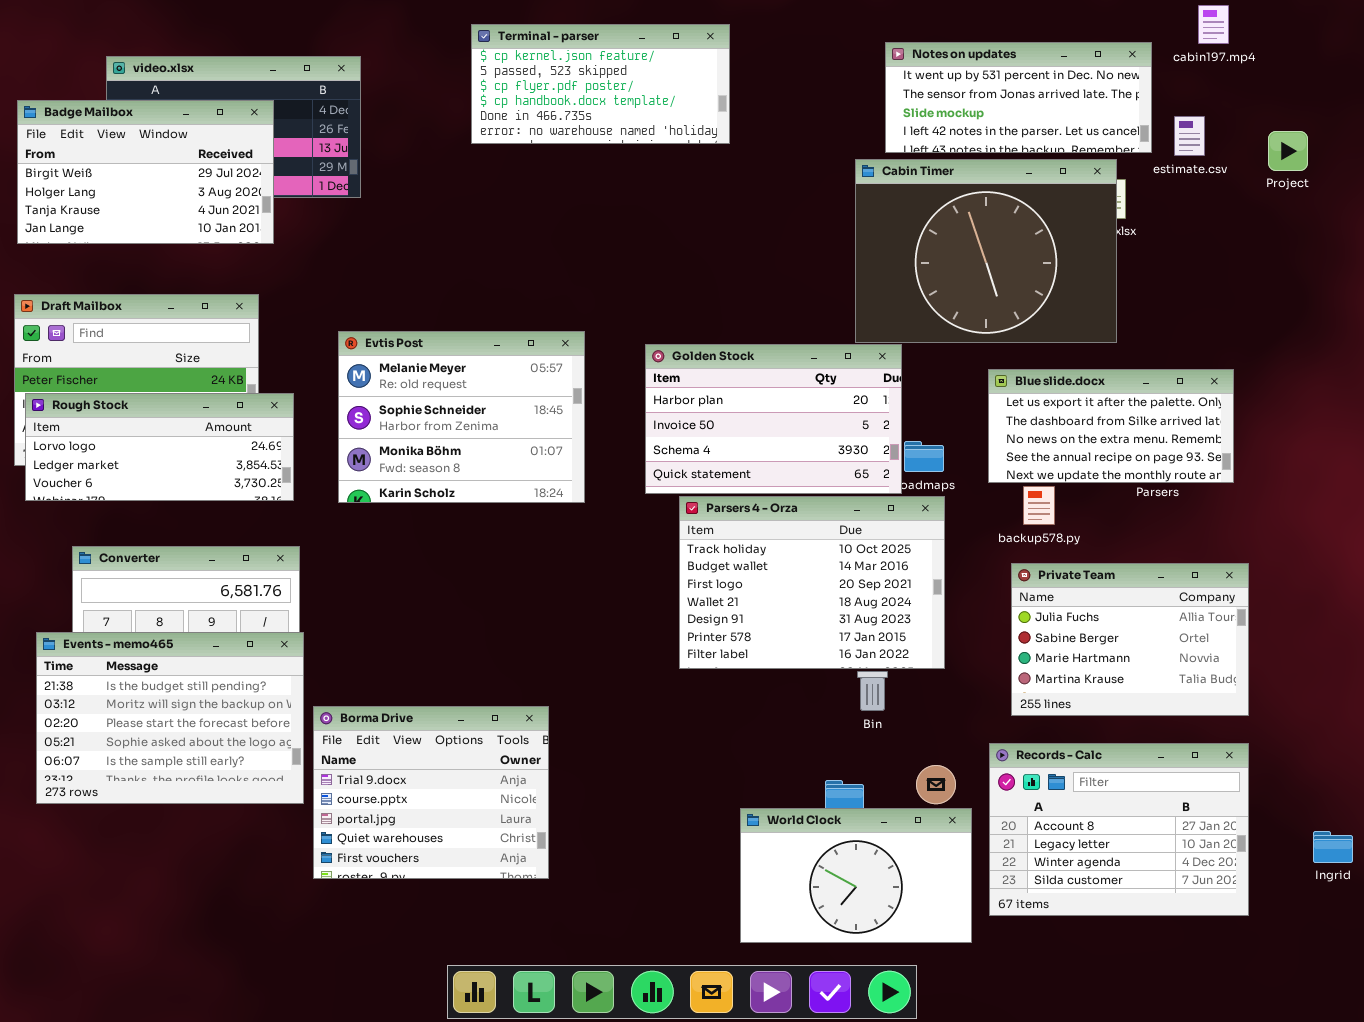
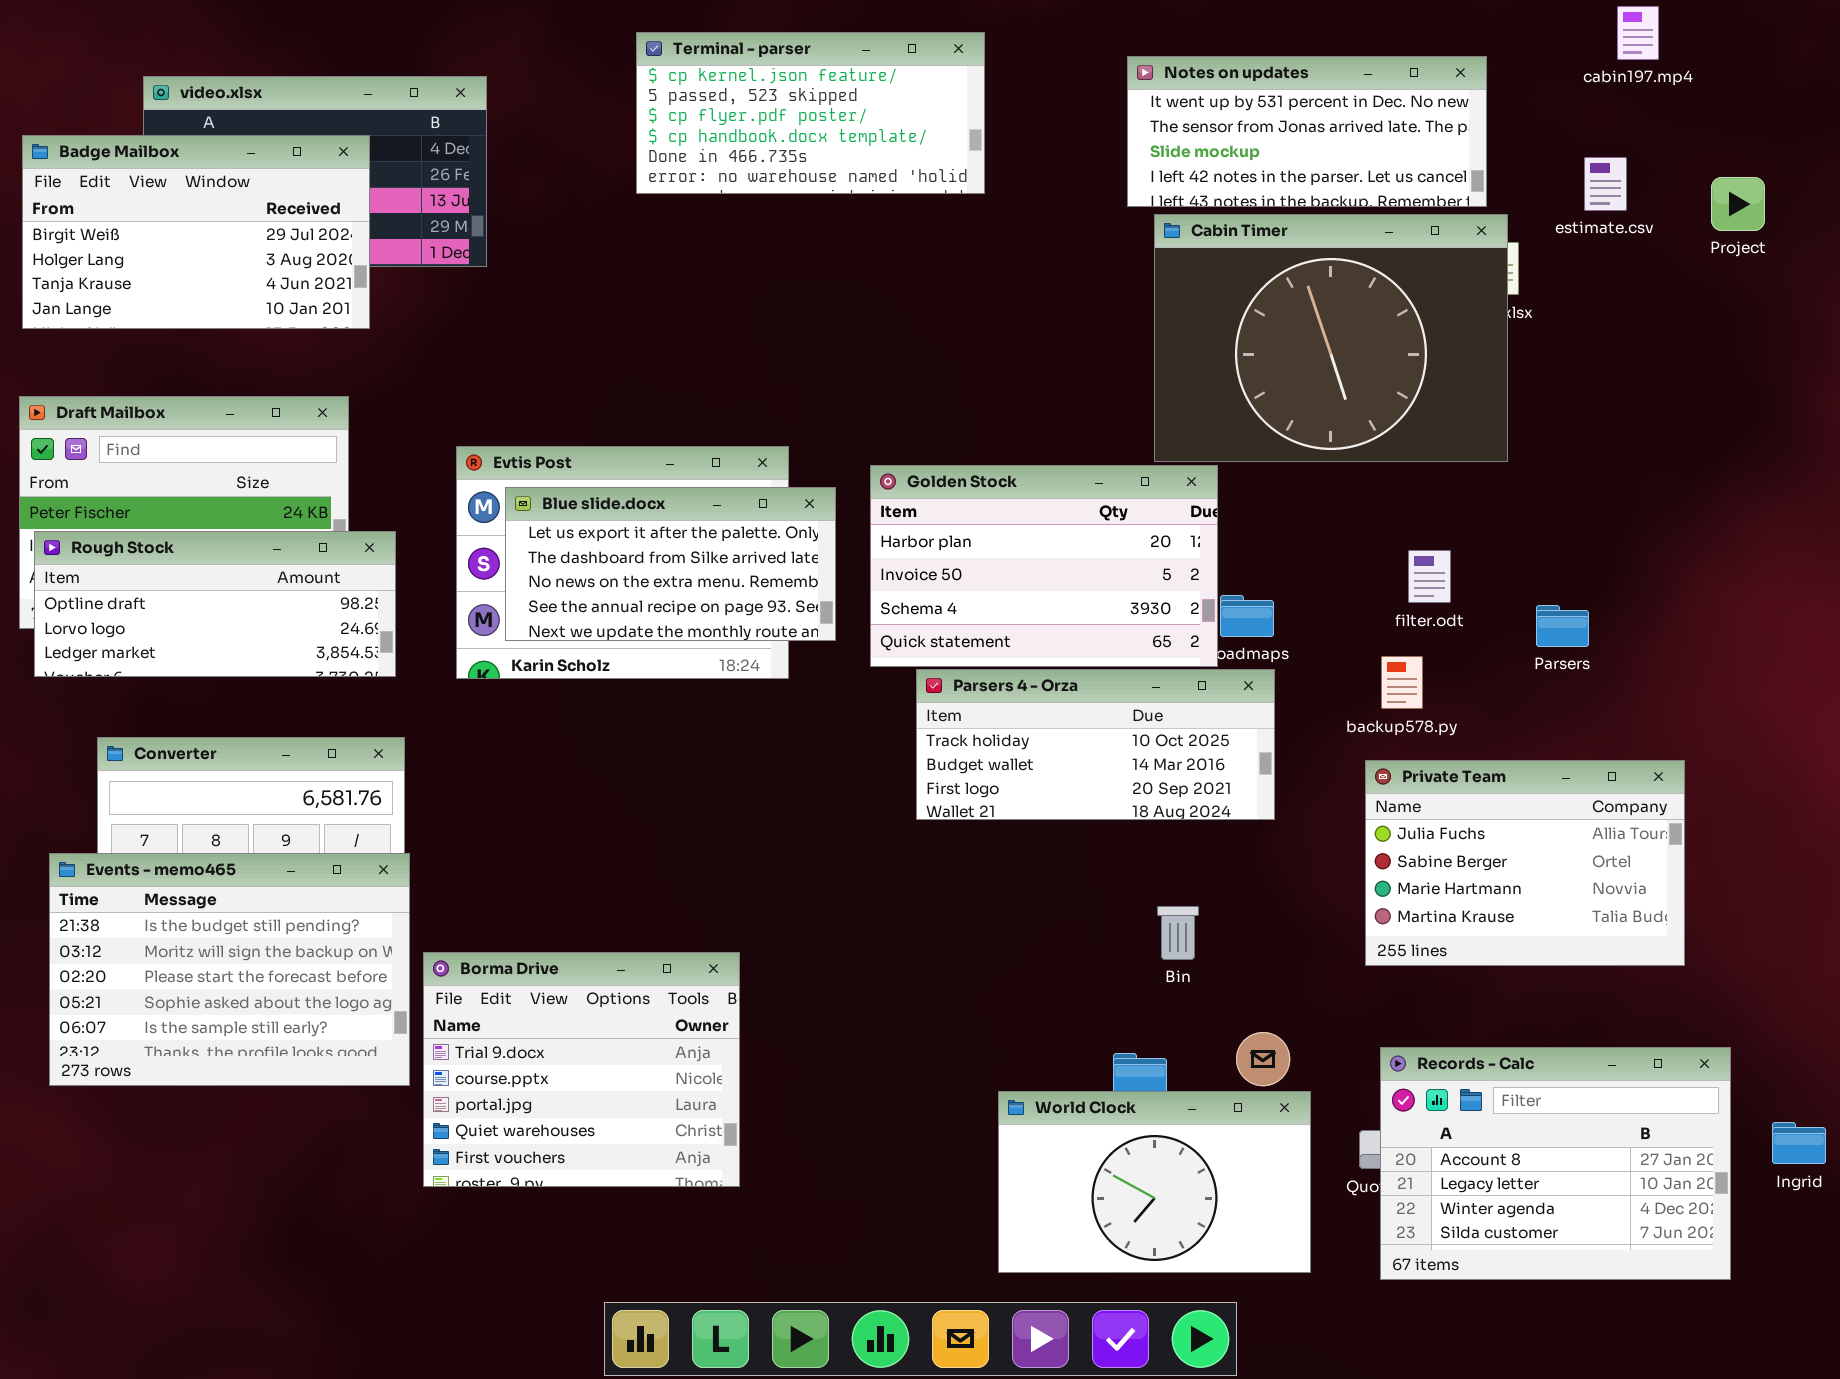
Notes on updates: [885,42,1152,153] -> [1127,56,1487,207], moved
Blue slide.docx: [988,369,1234,483] -> [505,487,836,641], moved
Rough Stock: [25,393,294,501] -> [34,531,396,677], scrolled up 1 row
Parsers 4 - Orza: [679,496,945,669] -> [916,669,1275,820], resized
Records - Calc: [989,743,1249,916] -> [1380,1047,1731,1280], moved

